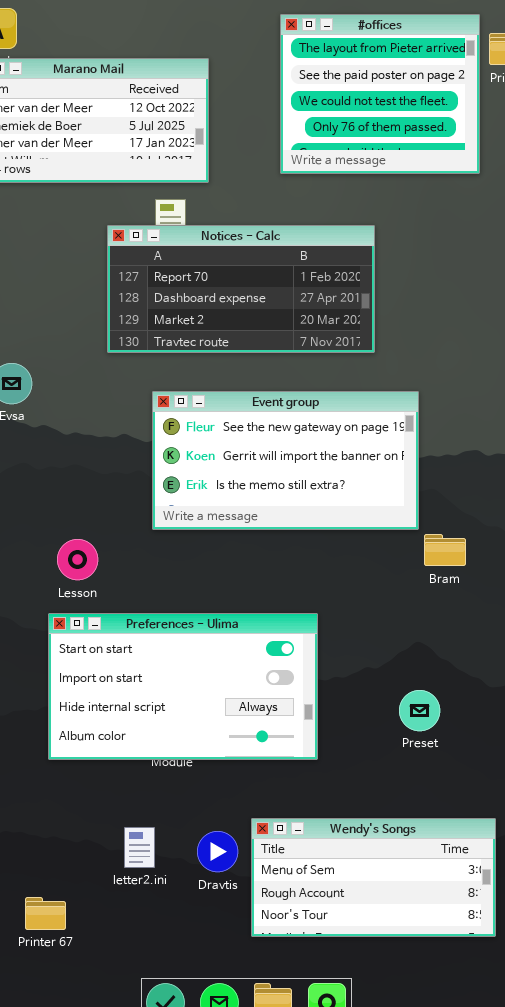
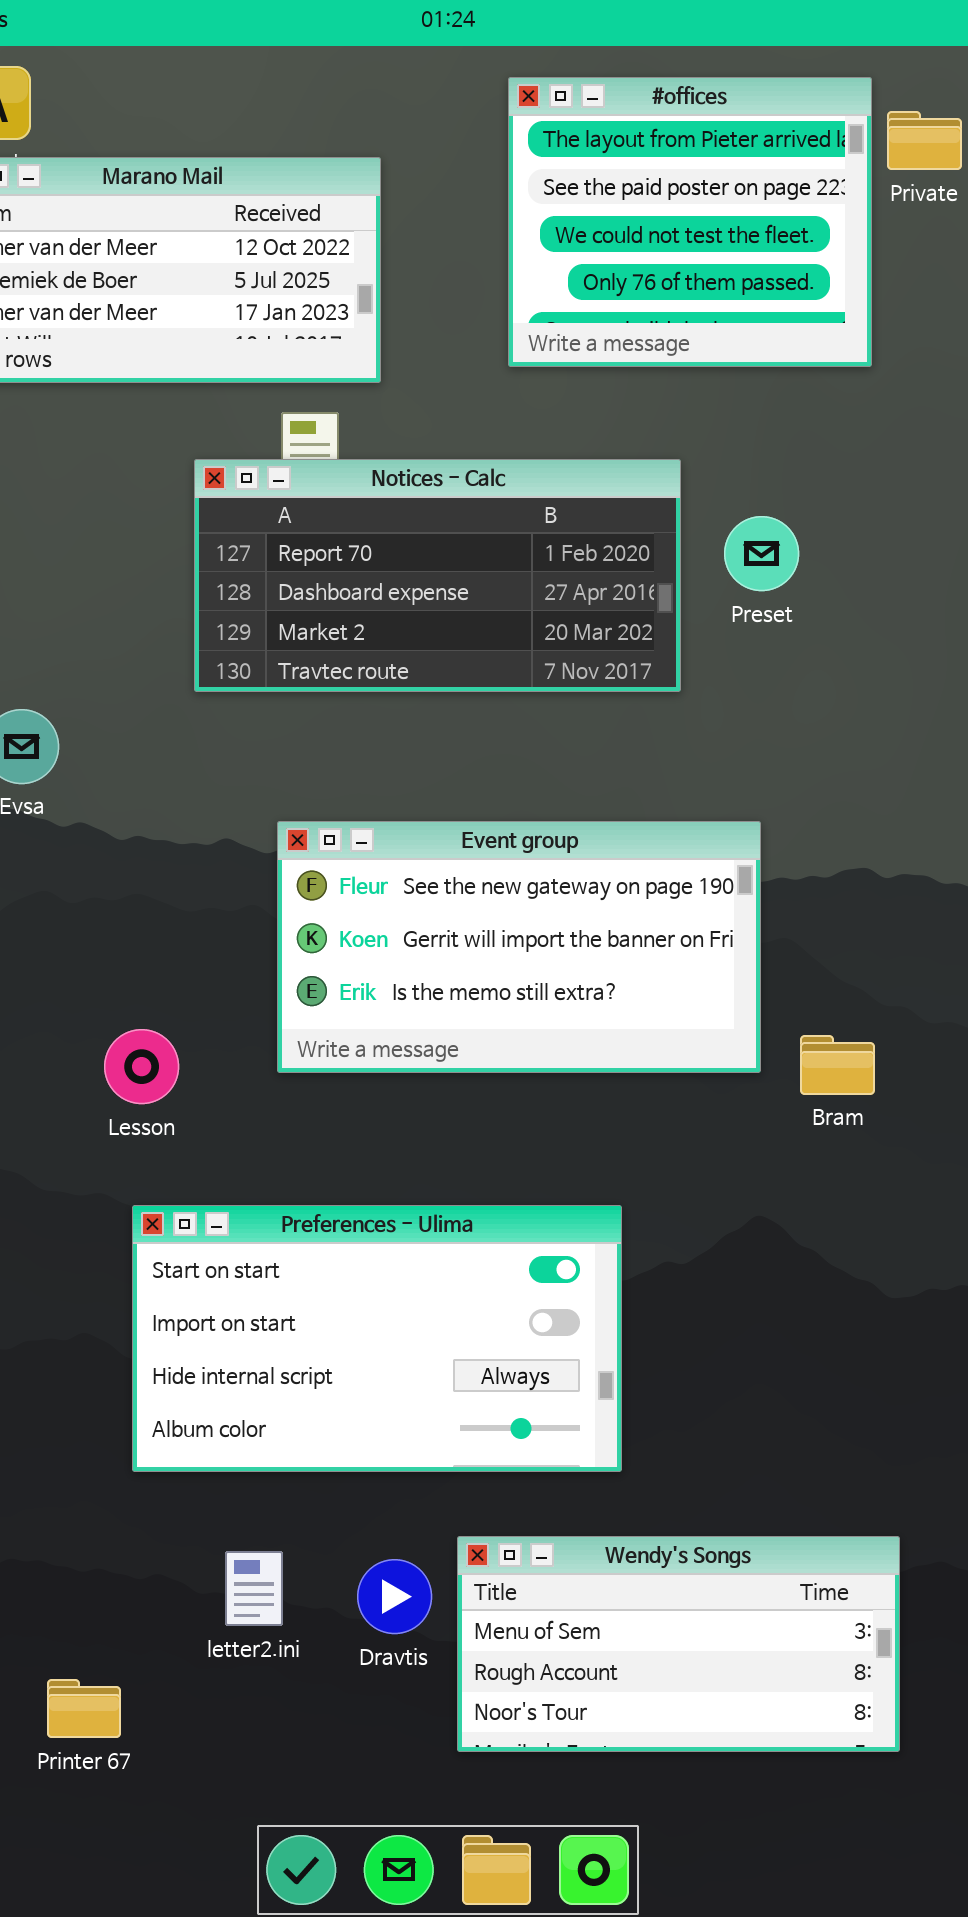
Event group: [152,391,419,530] -> [277,821,761,1073], moved
Bram: [424,534,466,566] -> [800,1035,875,1095], moved
Preferences - Ulima: [48,613,318,760] -> [132,1205,622,1472], moved
Preset: [399,690,440,731] -> [724,516,799,591], moved

